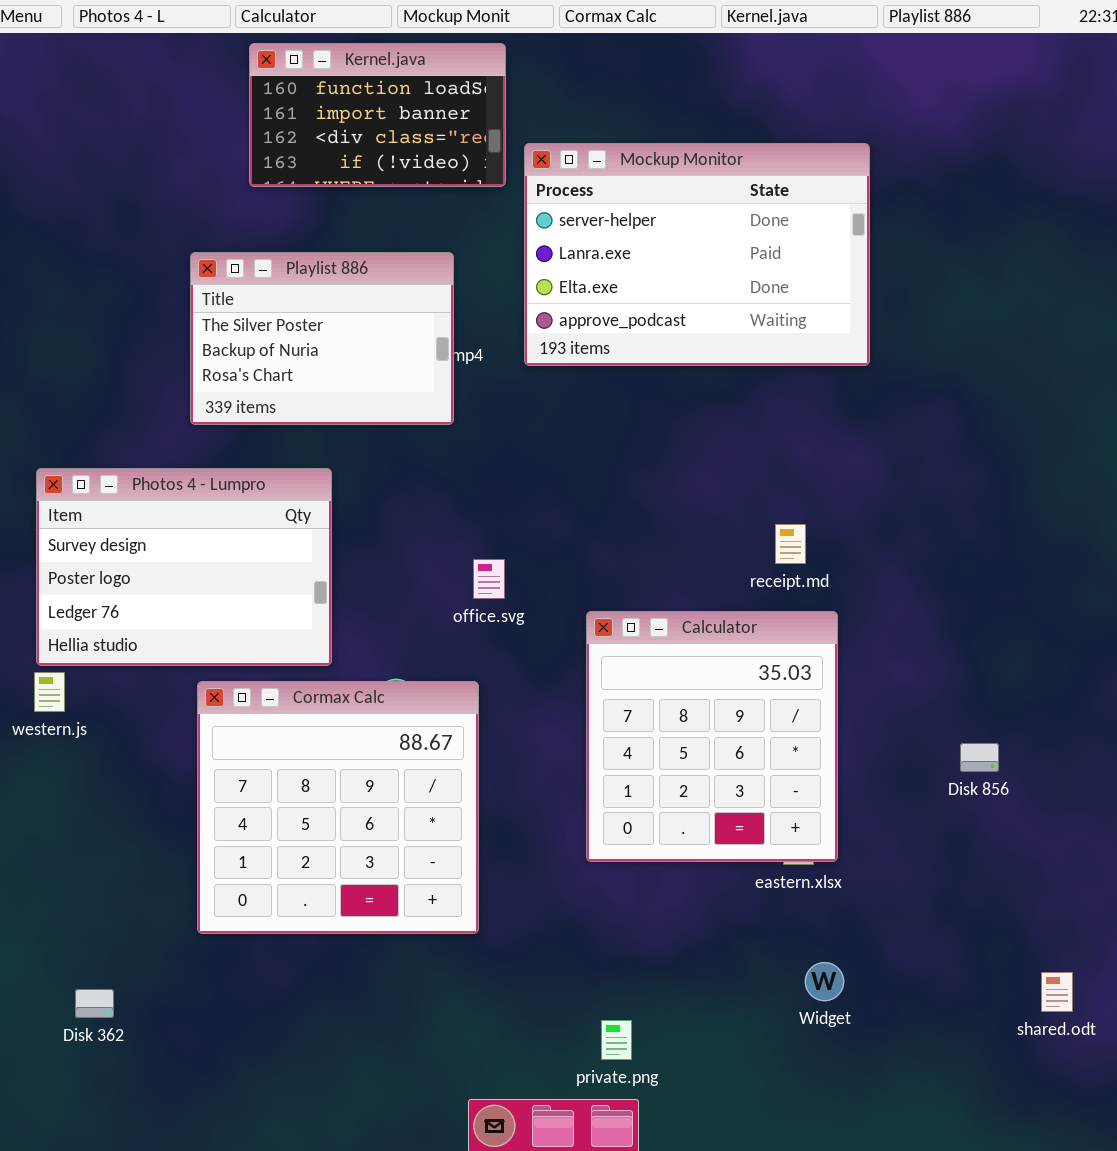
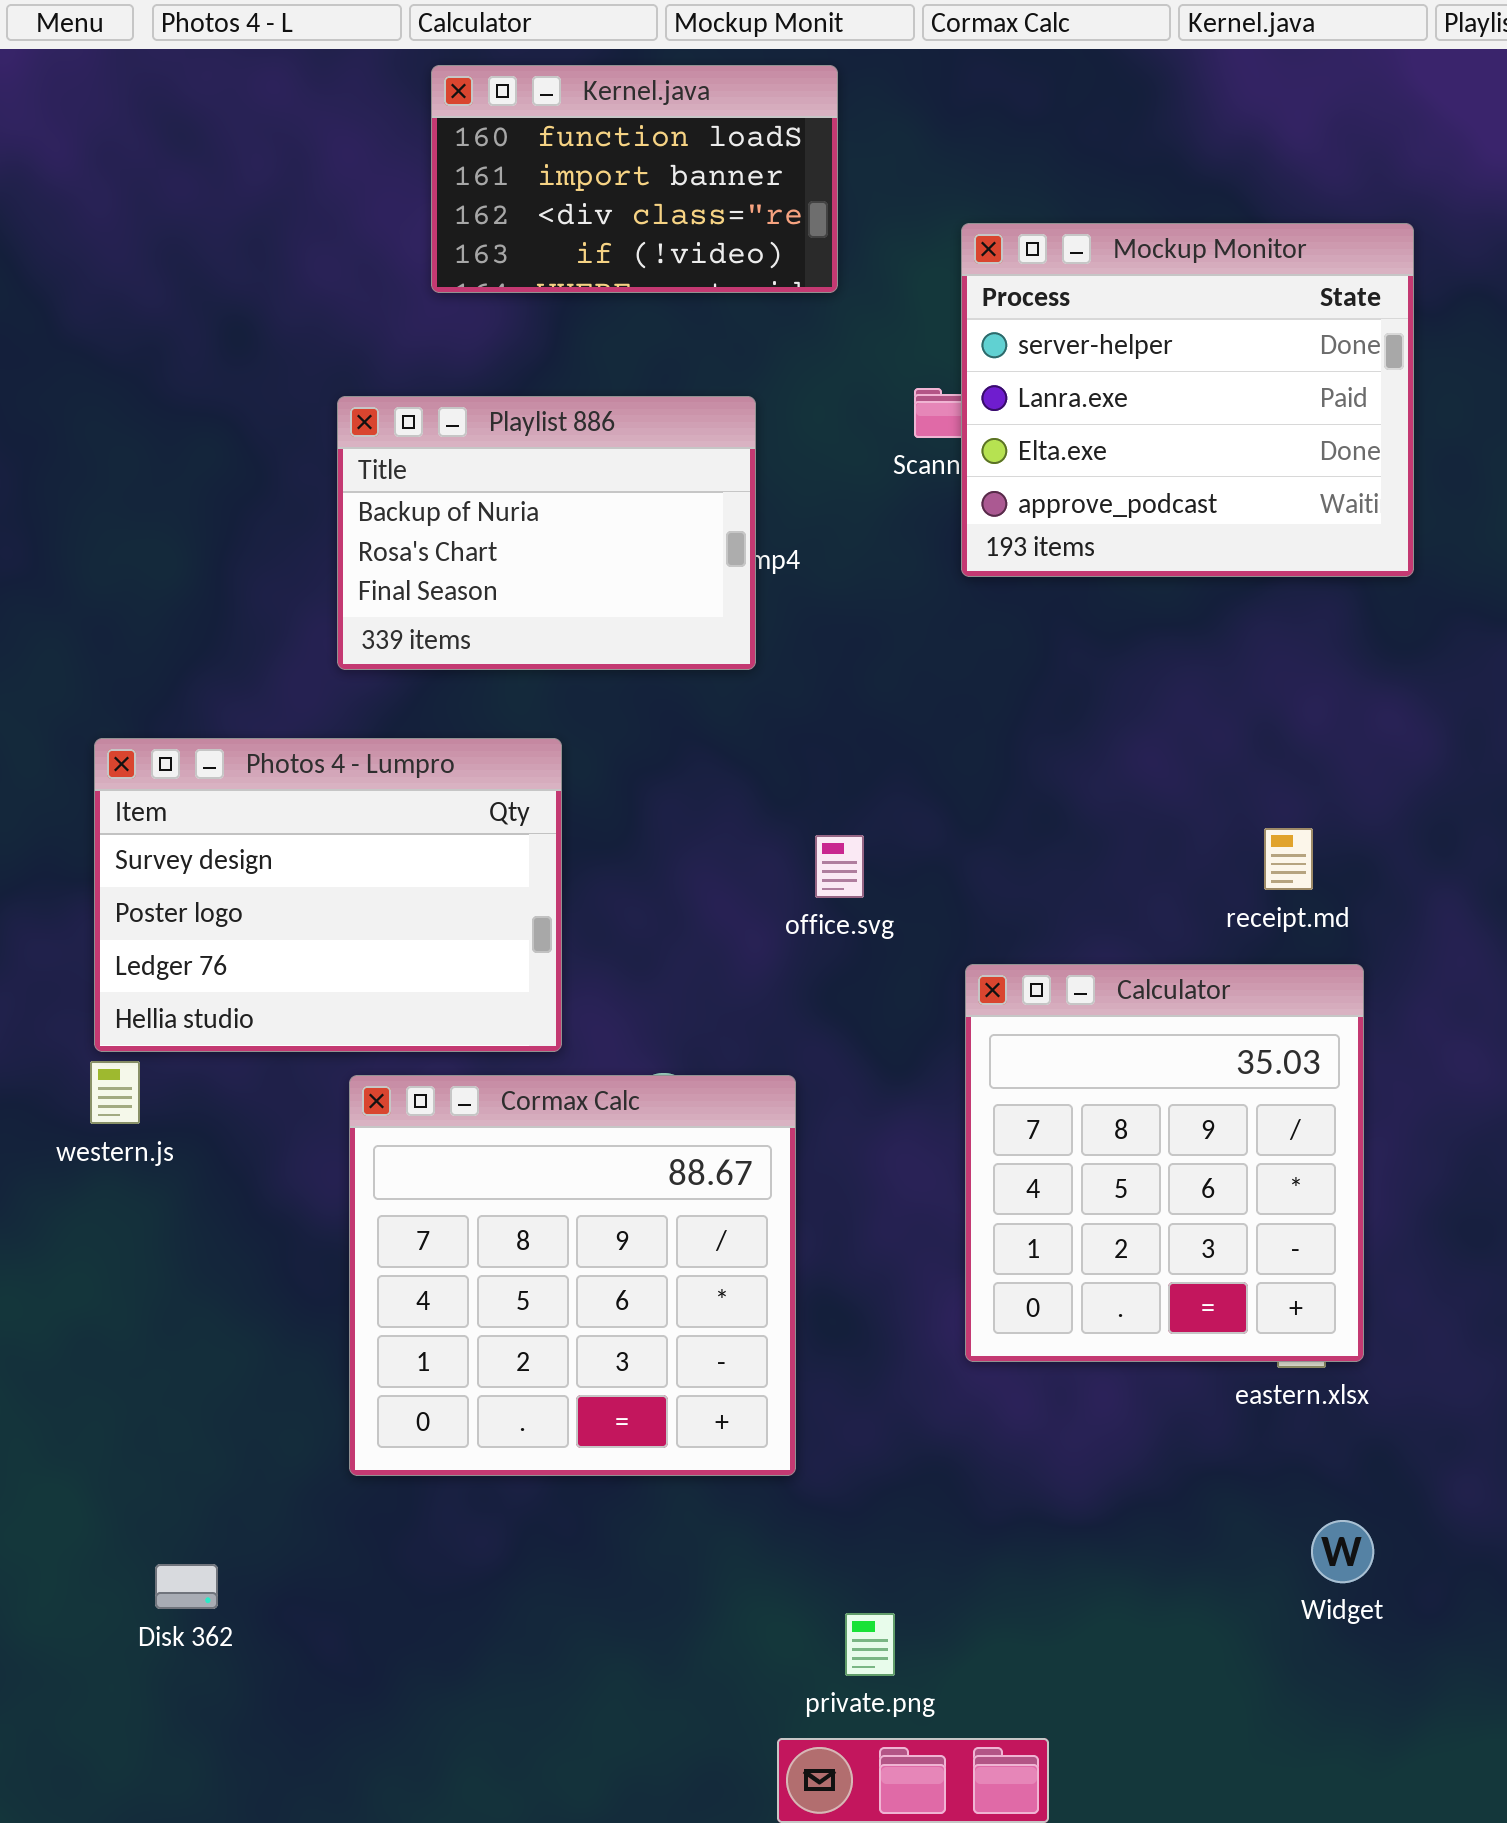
Mockup Monitor: [524,143,870,366] -> [961,223,1414,577], resized
Playlist 886: [190,252,454,425] -> [337,396,756,670], scrolled down 1 row
office.svg: [473,559,505,599] -> [815,835,864,898], moved
private.png: [601,1020,632,1060] -> [845,1613,895,1676], moved

